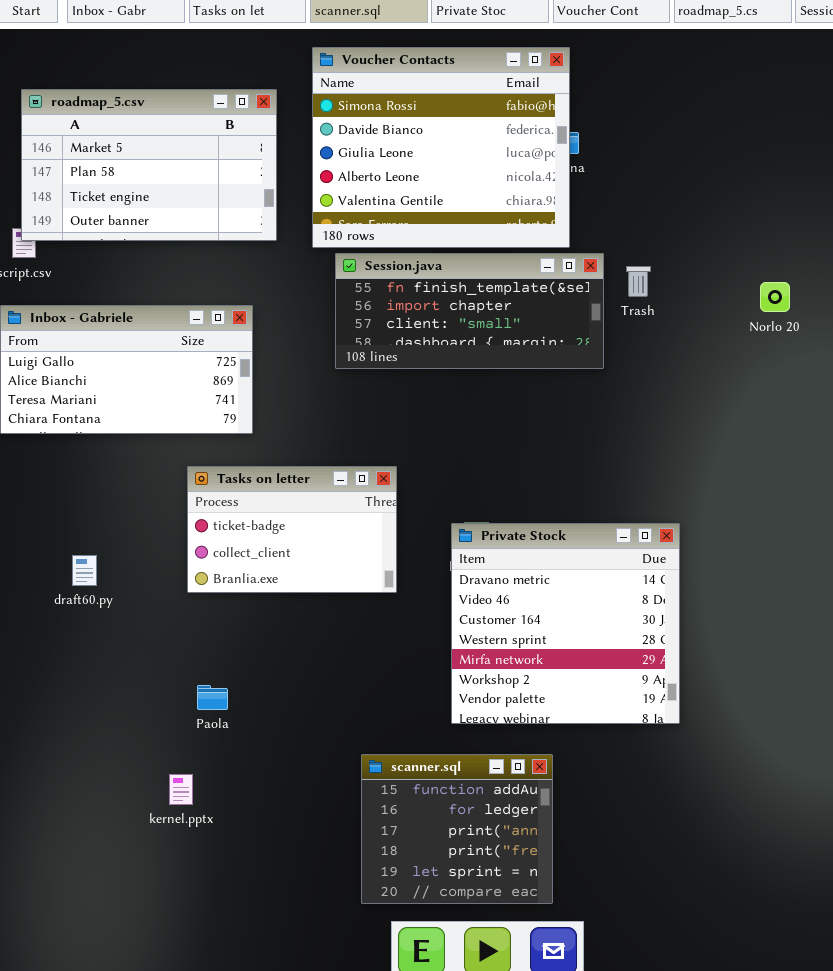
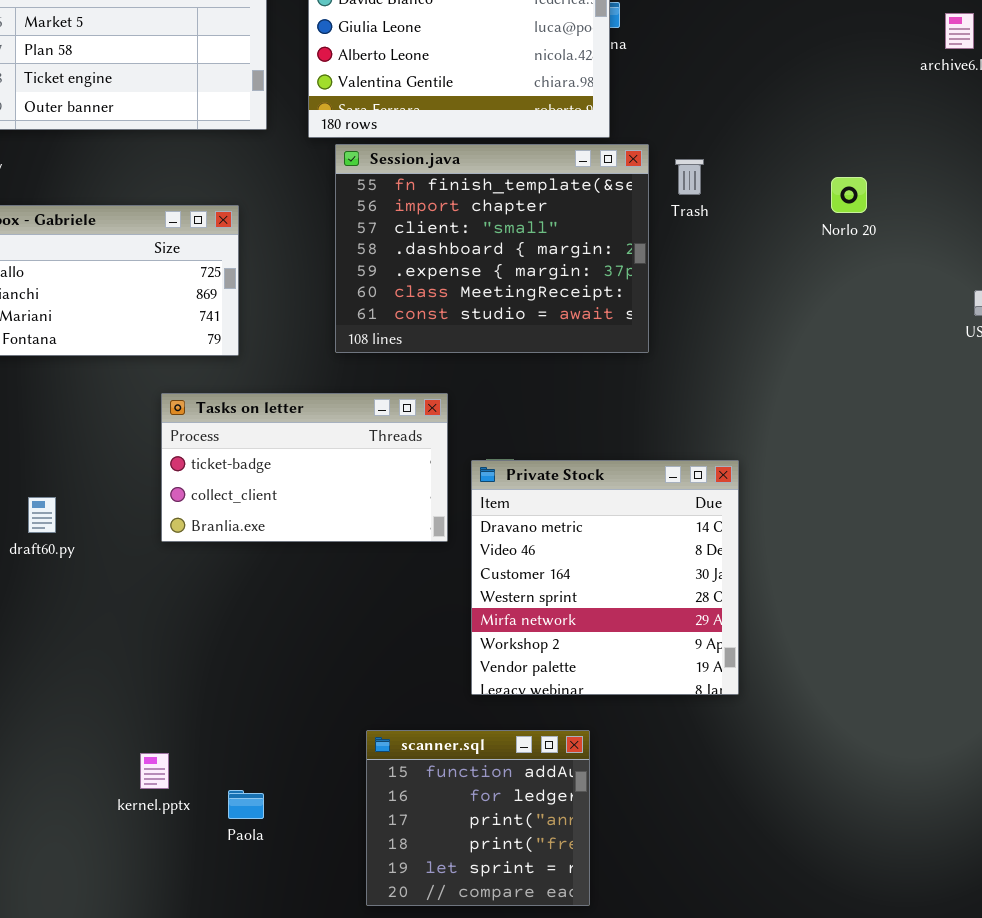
Session.java: [335,253,604,369] -> [335,144,649,353], resized
Tasks on letter: [187,466,397,593] -> [161,393,448,542], resized
Paola: [197,685,228,710] -> [228,790,264,819], moved

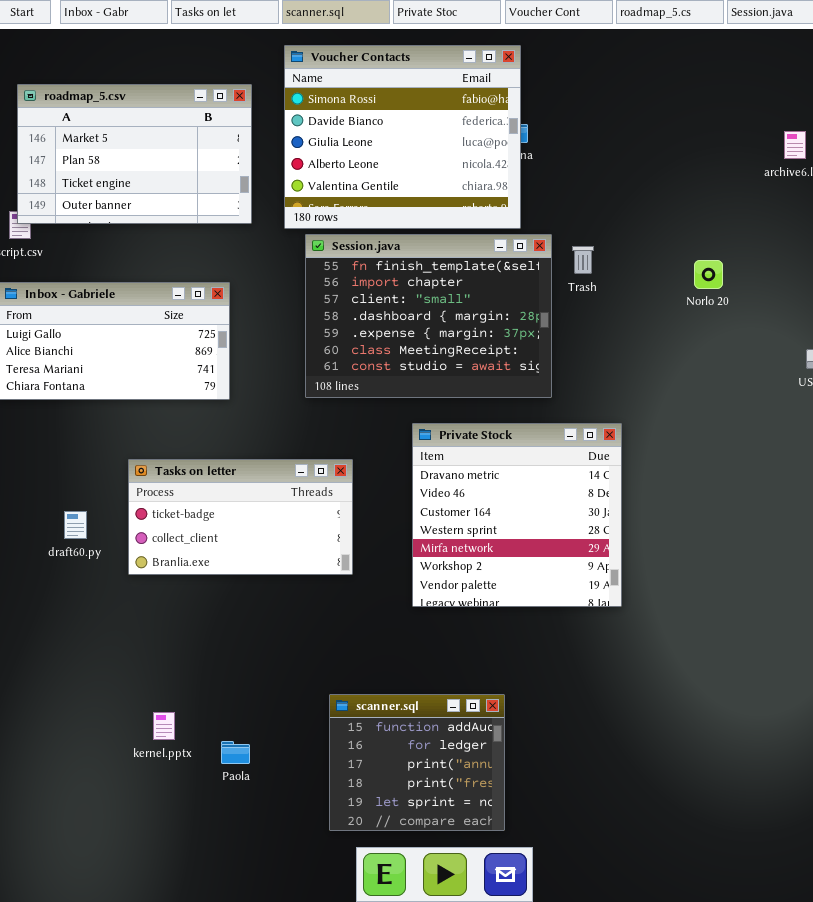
Tasks on letter: [161,393,448,542] -> [128,459,353,575], moved
Private Stock: [471,460,739,695] -> [412,423,622,607], moved

